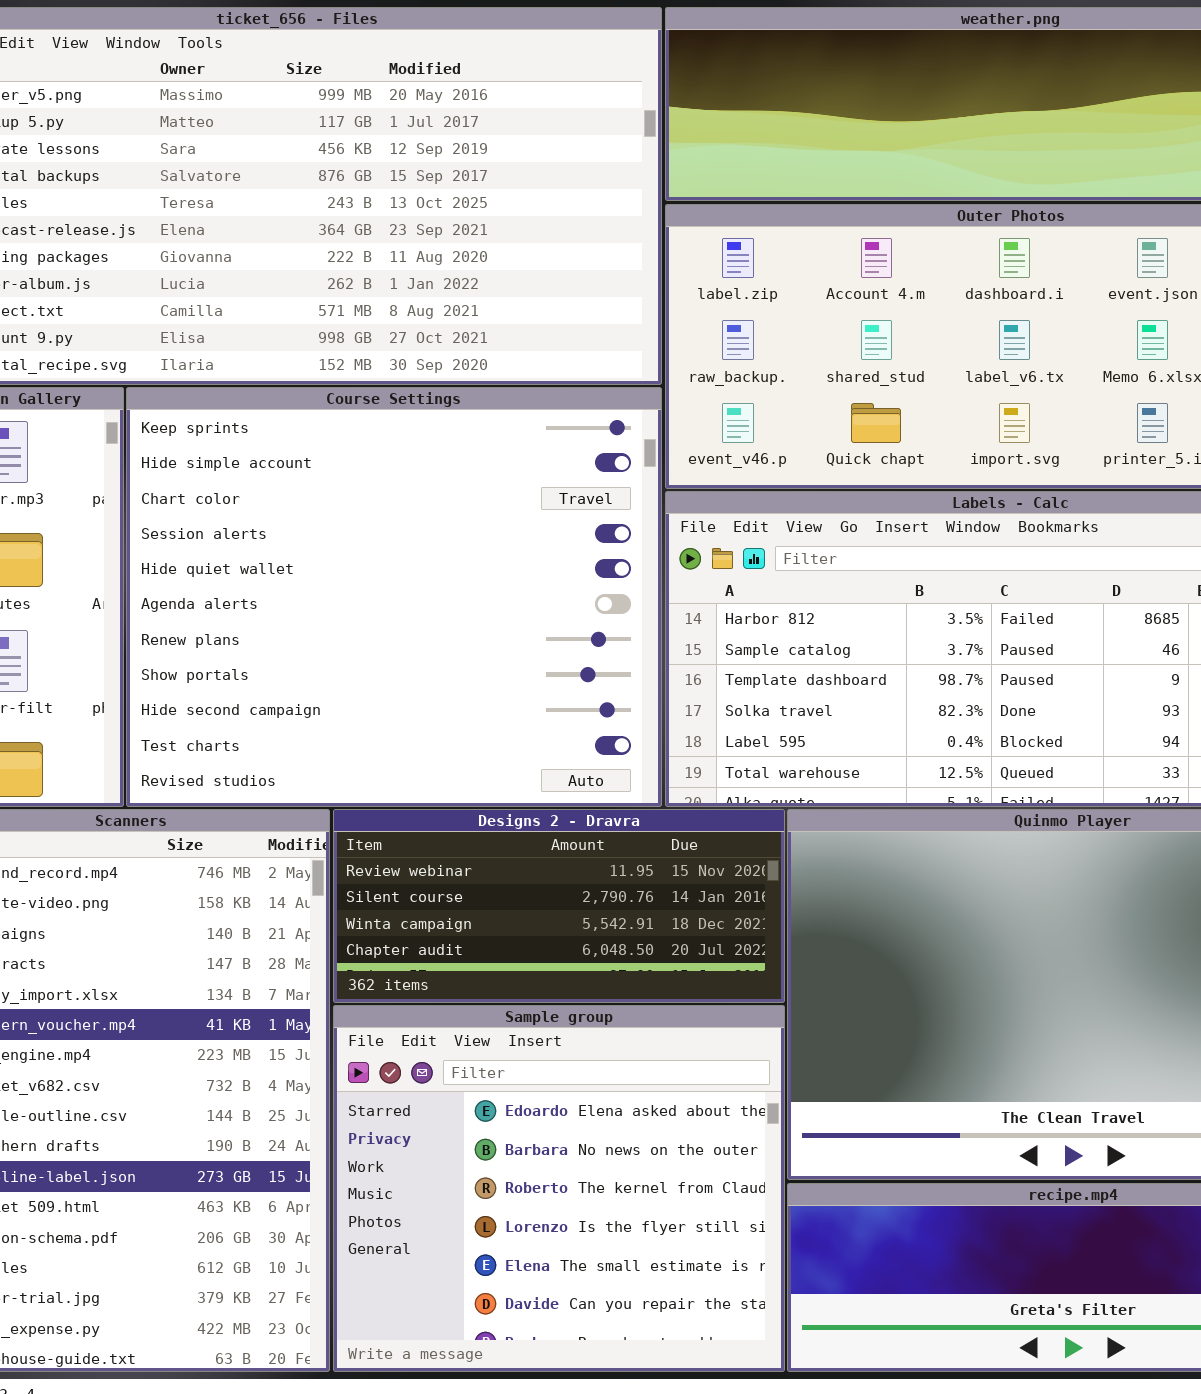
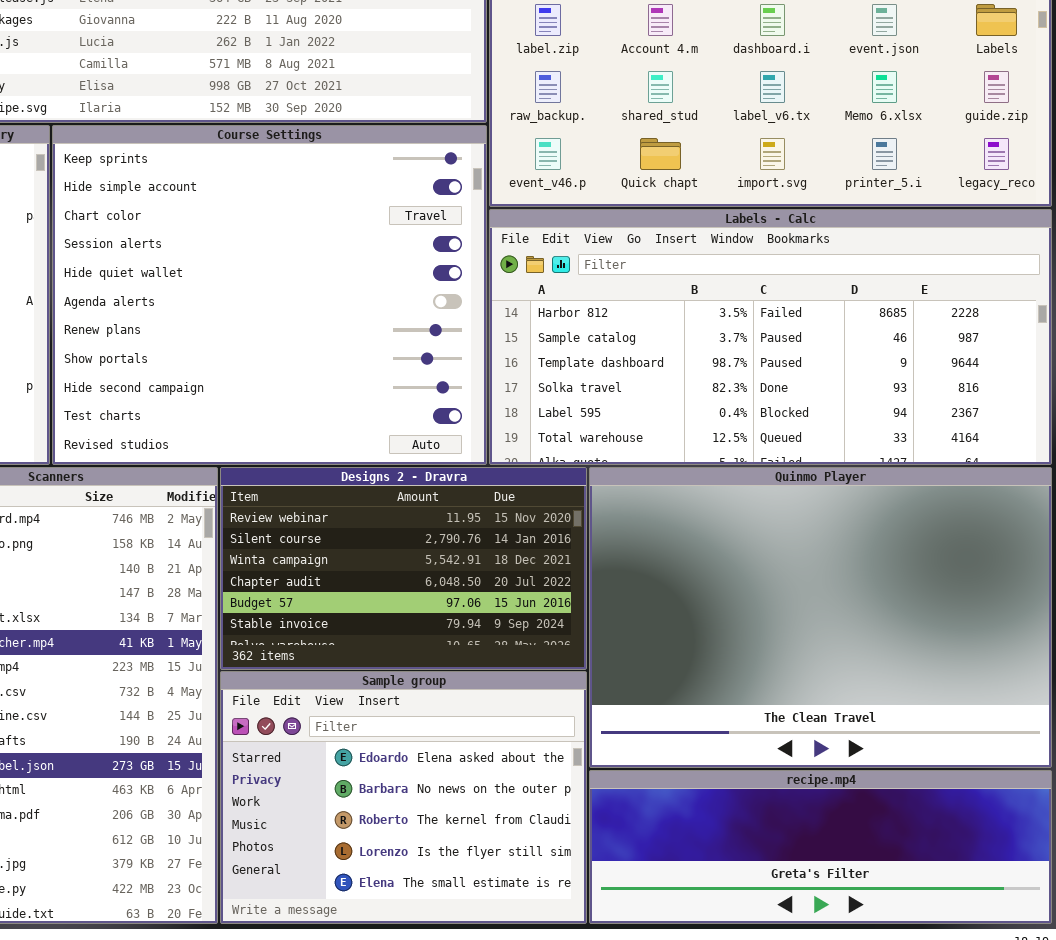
Designs 2 - Dravra: [333,809,785,1003] -> [220,467,587,670], resized
Sample group: [333,1005,785,1372] -> [220,671,587,924], resized

